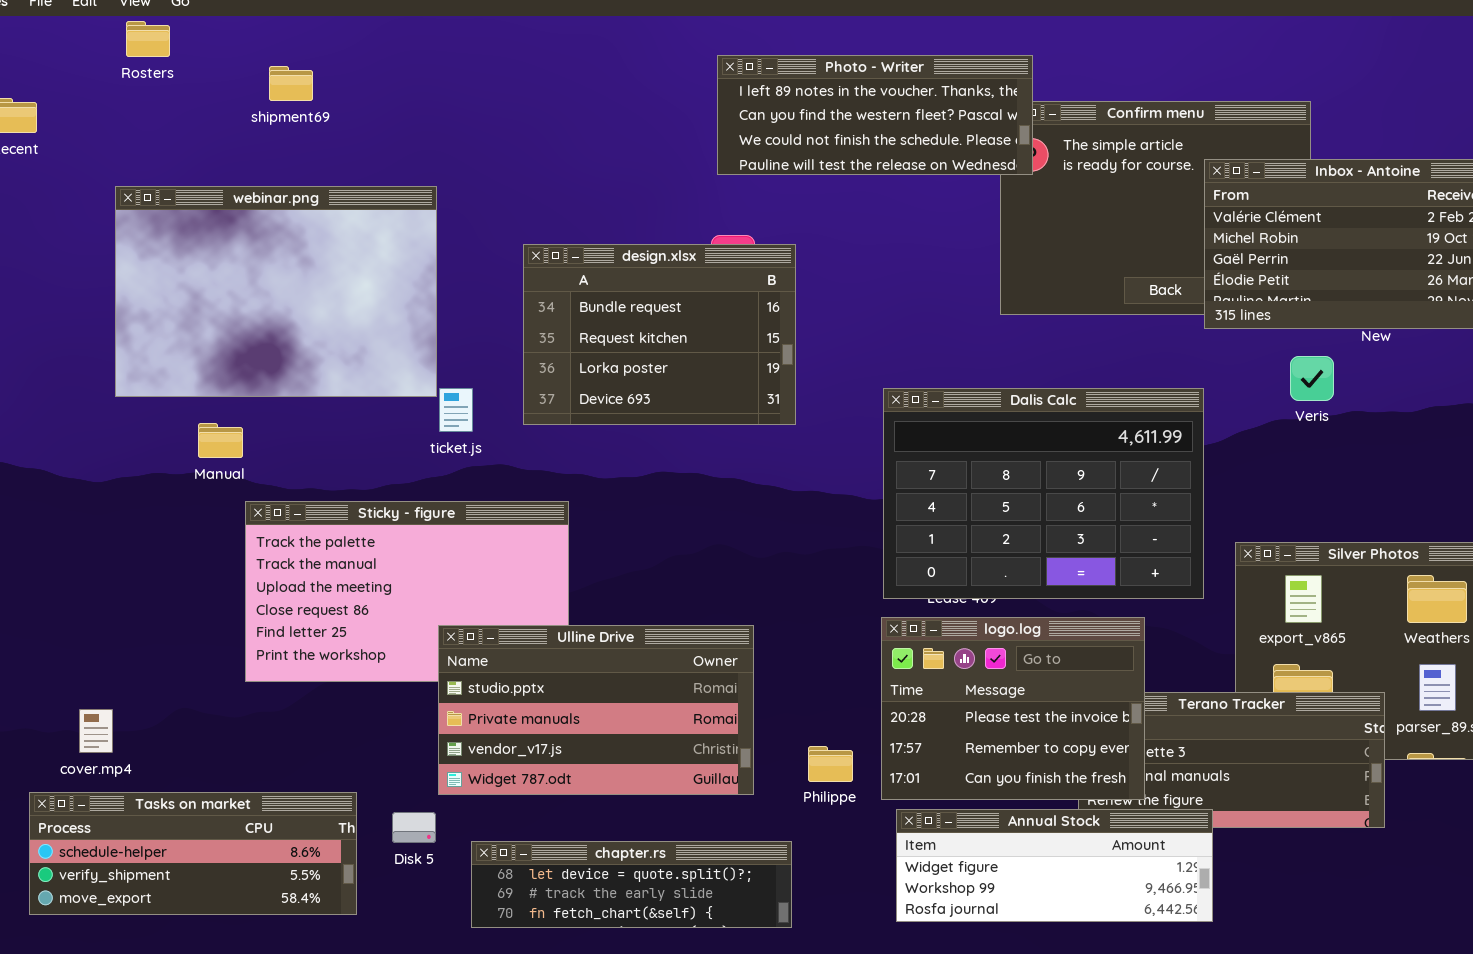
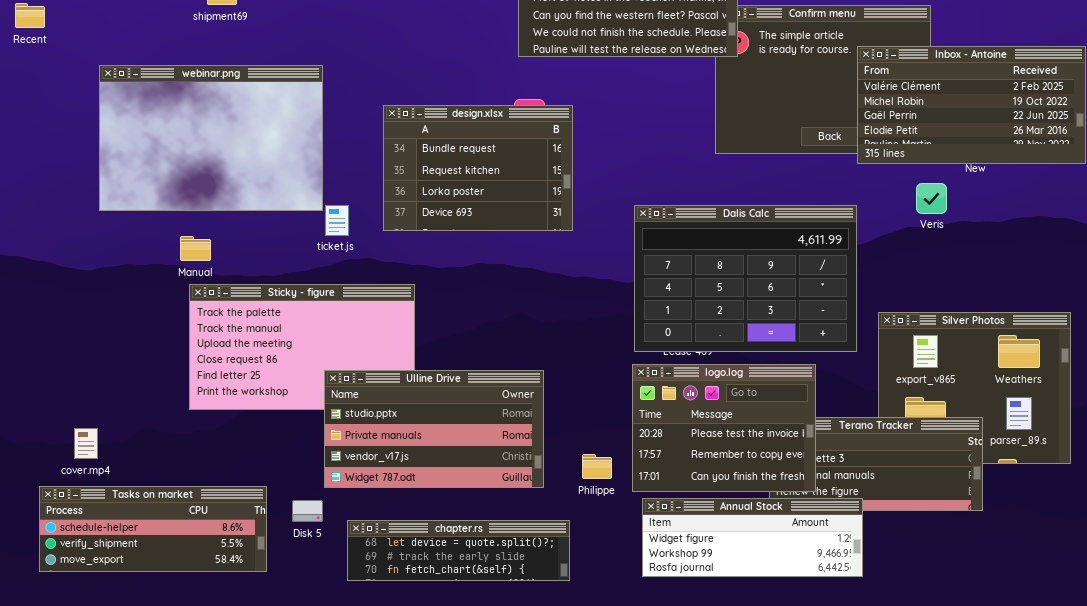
Manual: [198,423,243,458] -> [180,236,211,261], moved

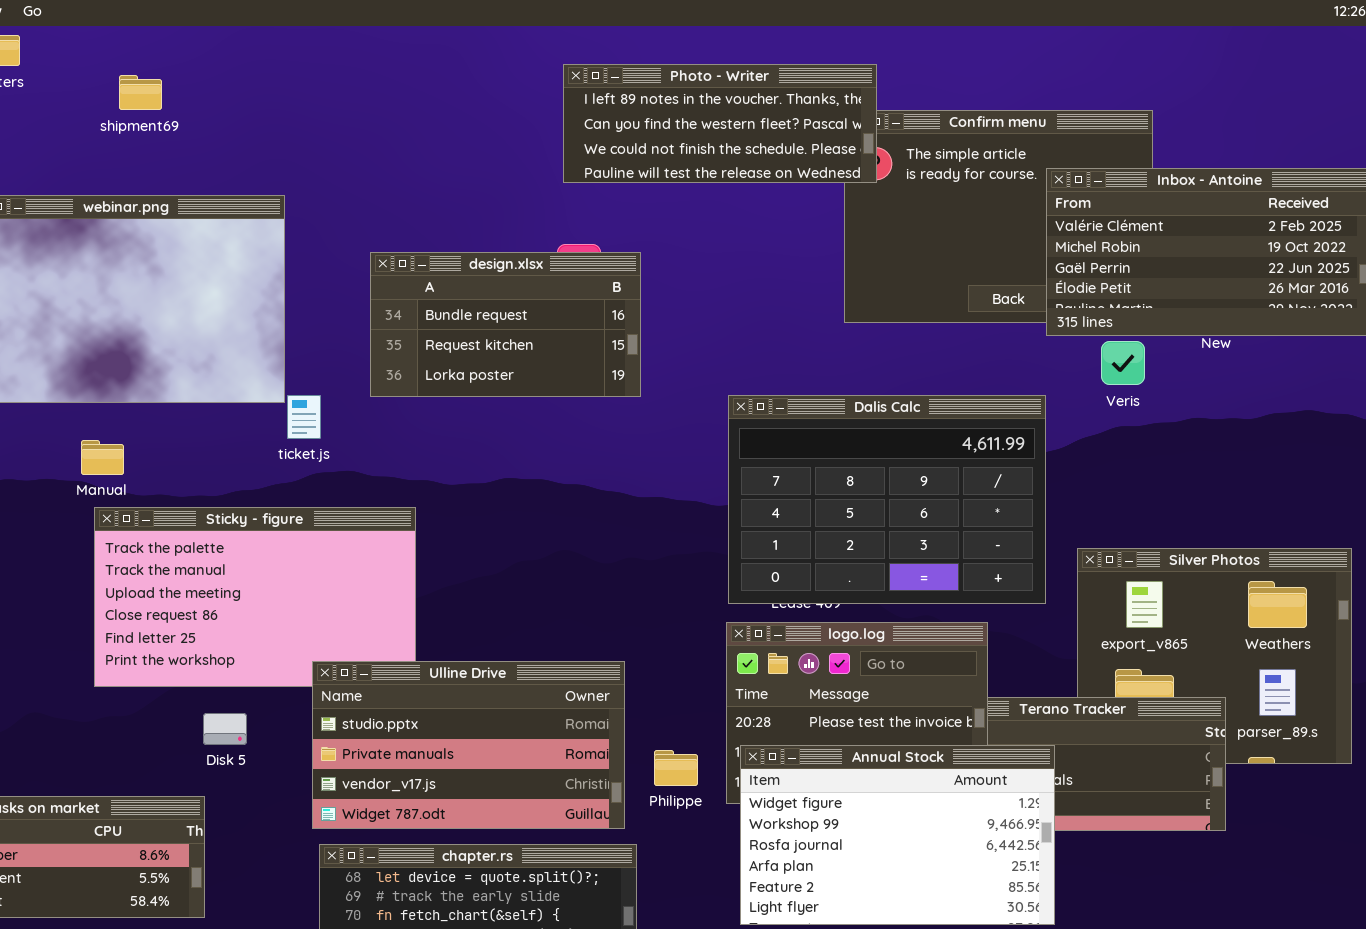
design.xlsx: [383,105,573,231] -> [370,252,641,397], resized
Veris: [916,183,947,214] -> [1101,341,1145,385], moved
Ulline Drive: [324,370,544,488] -> [312,661,625,829], moved
Annual Stock: [642,498,863,577] -> [740,745,1055,925], resized
Disk 5: [292,500,323,522] -> [203,713,247,745], moved

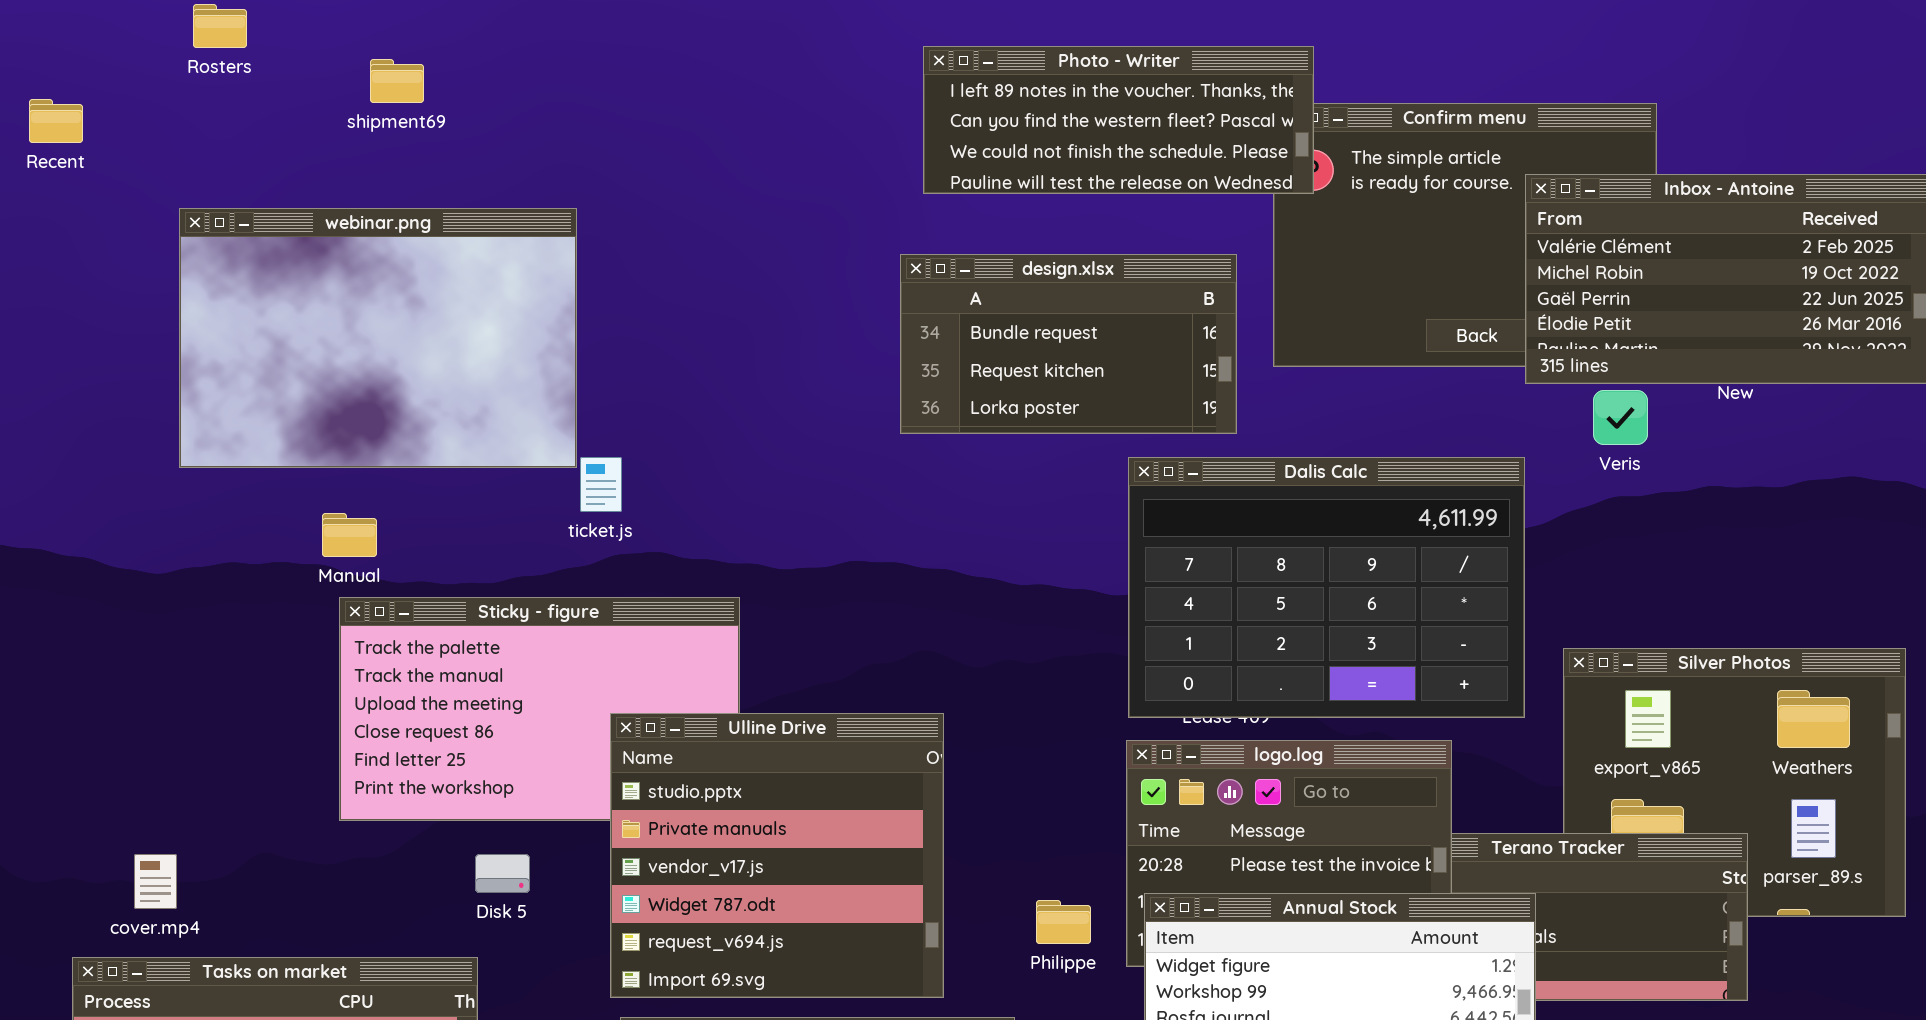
design.xlsx: [370,252,641,397] -> [900,254,1237,434], moved
Ulline Drive: [312,661,625,829] -> [610,713,944,998], resized

